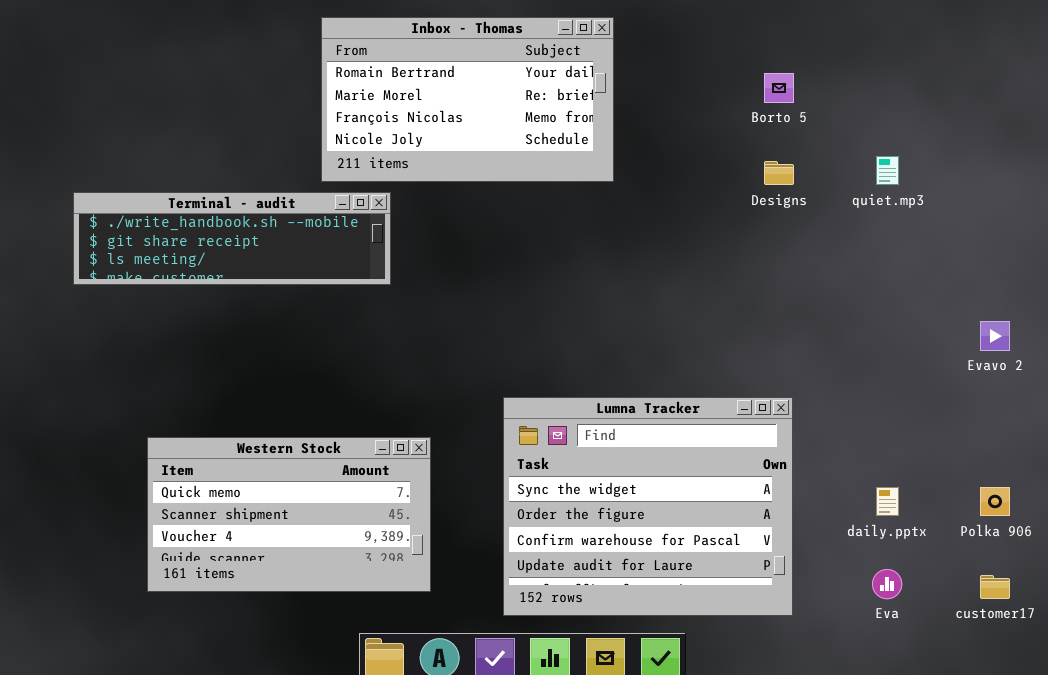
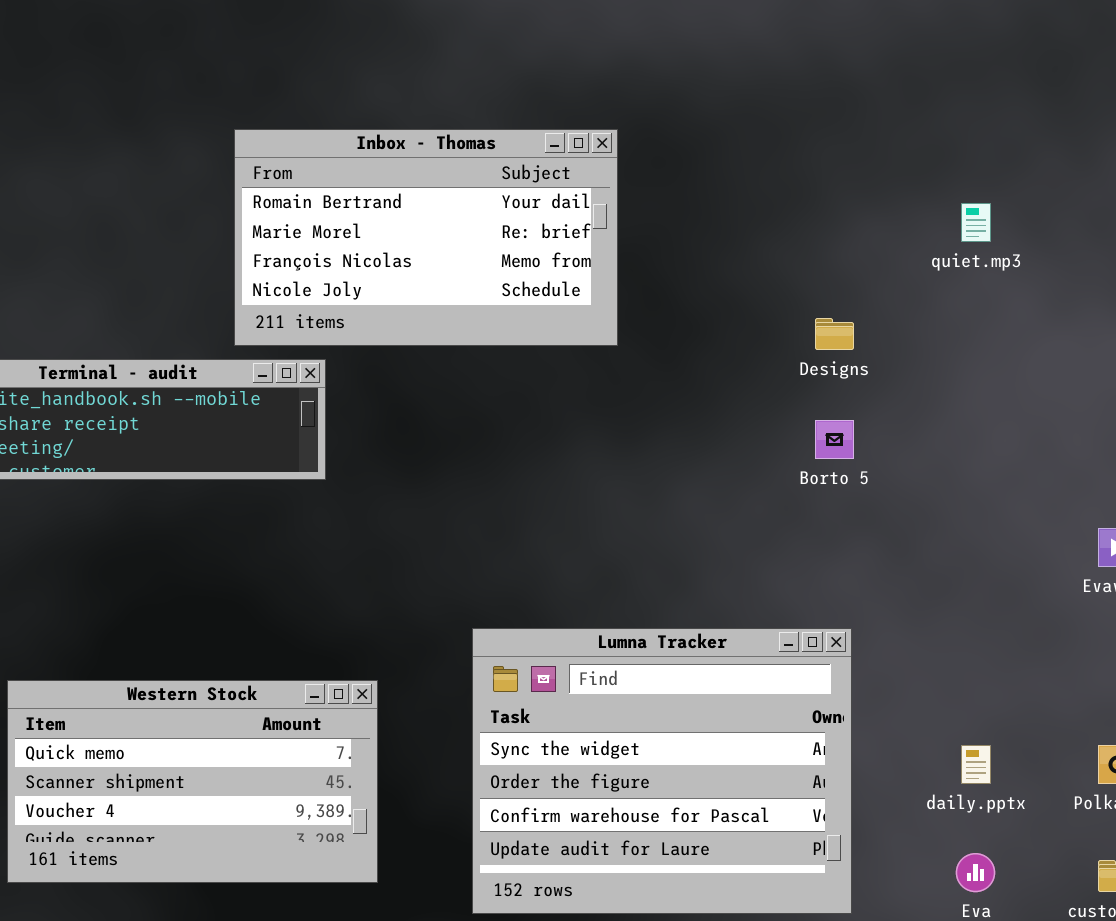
Borto 5: [764,73,794,103] -> [815,420,854,459], moved
quiet.mp3: [876,156,899,185] -> [961,203,991,242], moved

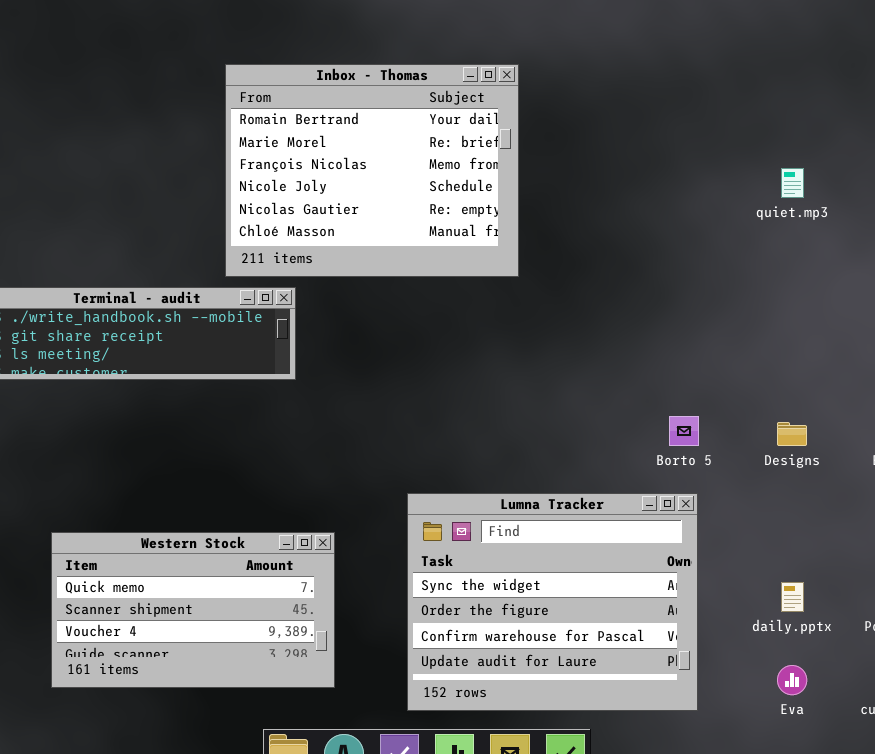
Inbox - Thomas: [234,129,618,346] -> [225,64,519,277], resized
Designs: [815,318,854,350] -> [777,422,807,446], moved
Borto 5: [815,420,854,459] -> [669,416,699,446], moved

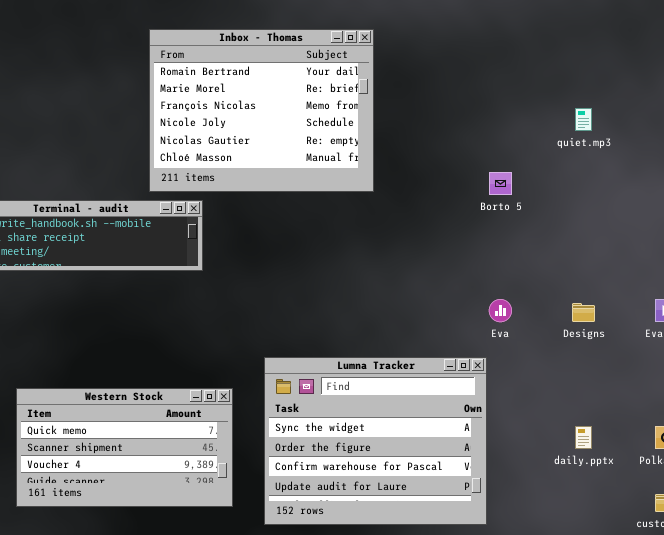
Borto 5: [669,416,699,446] -> [489,172,512,195], moved
Lumna Tracker: [407,493,698,711] -> [264,357,487,525], moved
Eva: [777,665,807,695] -> [489,299,512,322], moved

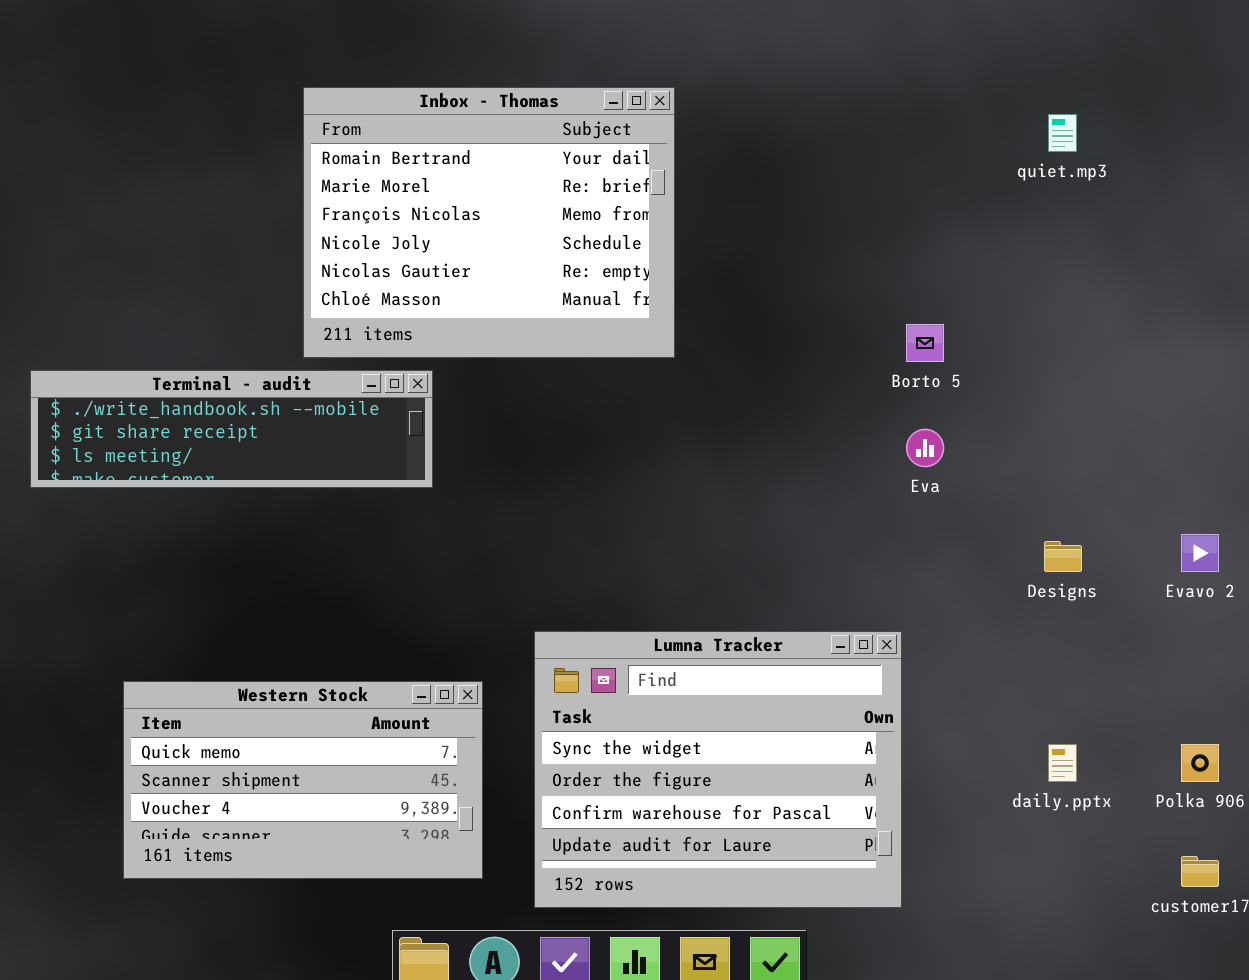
Inbox - Thomas: [149,29,374,192] -> [303,87,675,358], moved
quiet.mp3: [575,108,592,131] -> [1048,114,1077,152], moved
Eva: [489,299,512,322] -> [906,429,944,467], moved

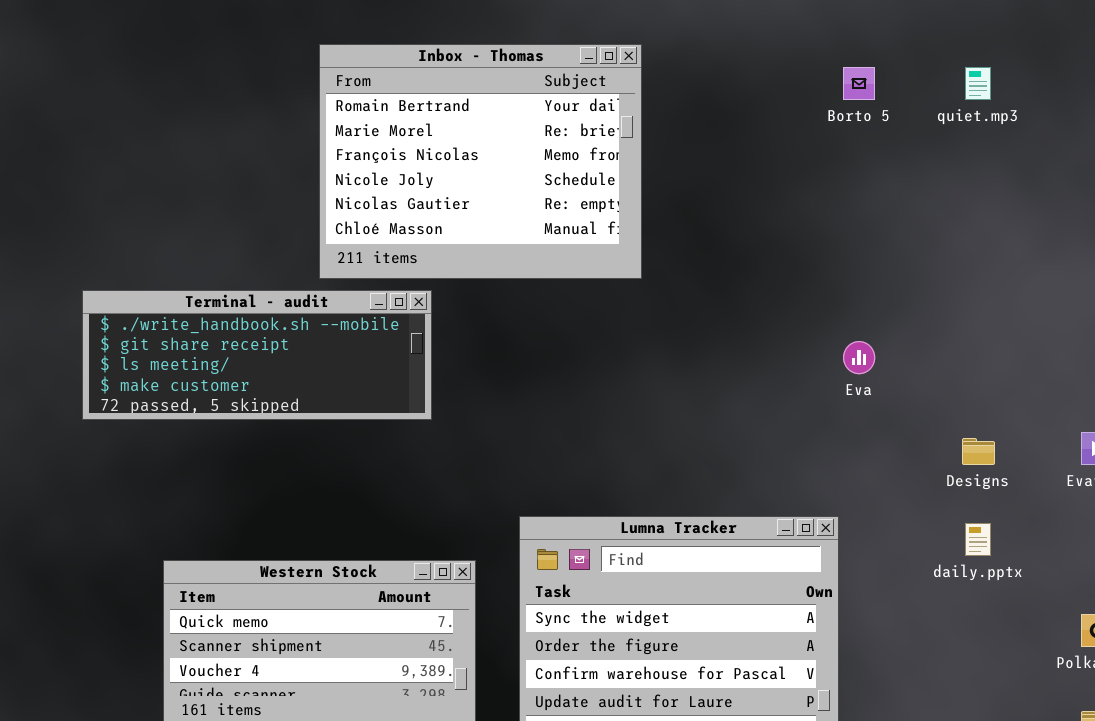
Borto 5: [906,324,944,362] -> [843,67,875,100], moved
Terminal - audit: [30,370,433,488] -> [82,290,432,420], resized
daily.pptx: [1048,744,1077,782] -> [965,523,991,556], moved

